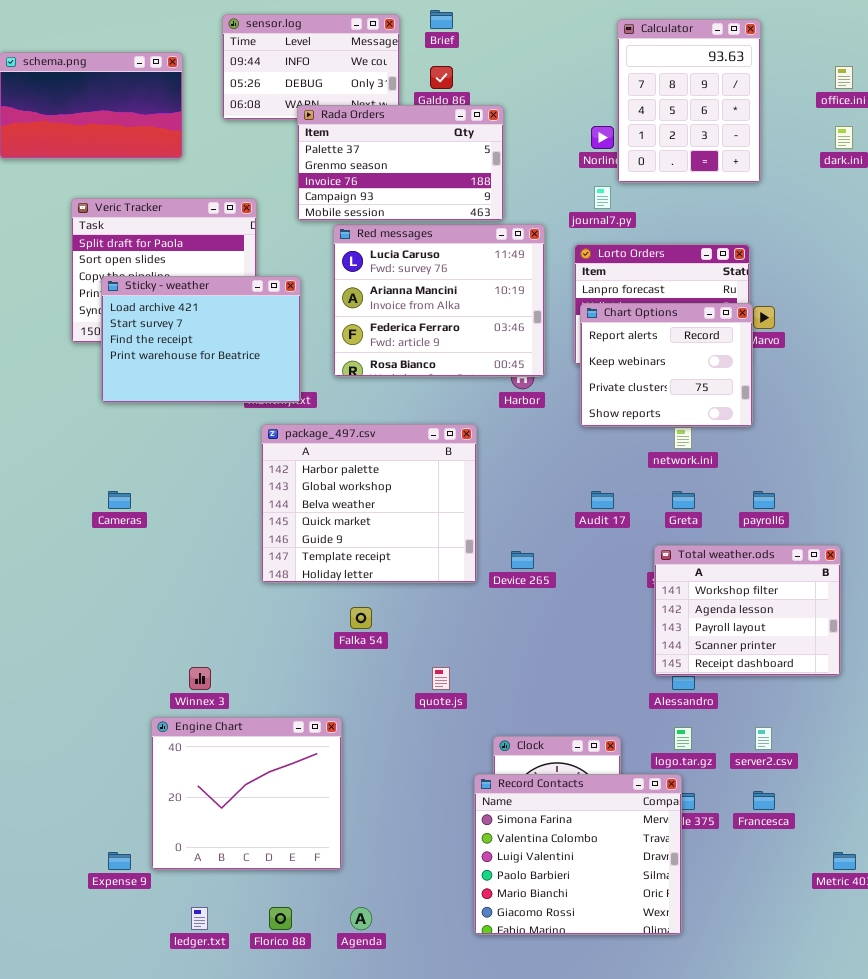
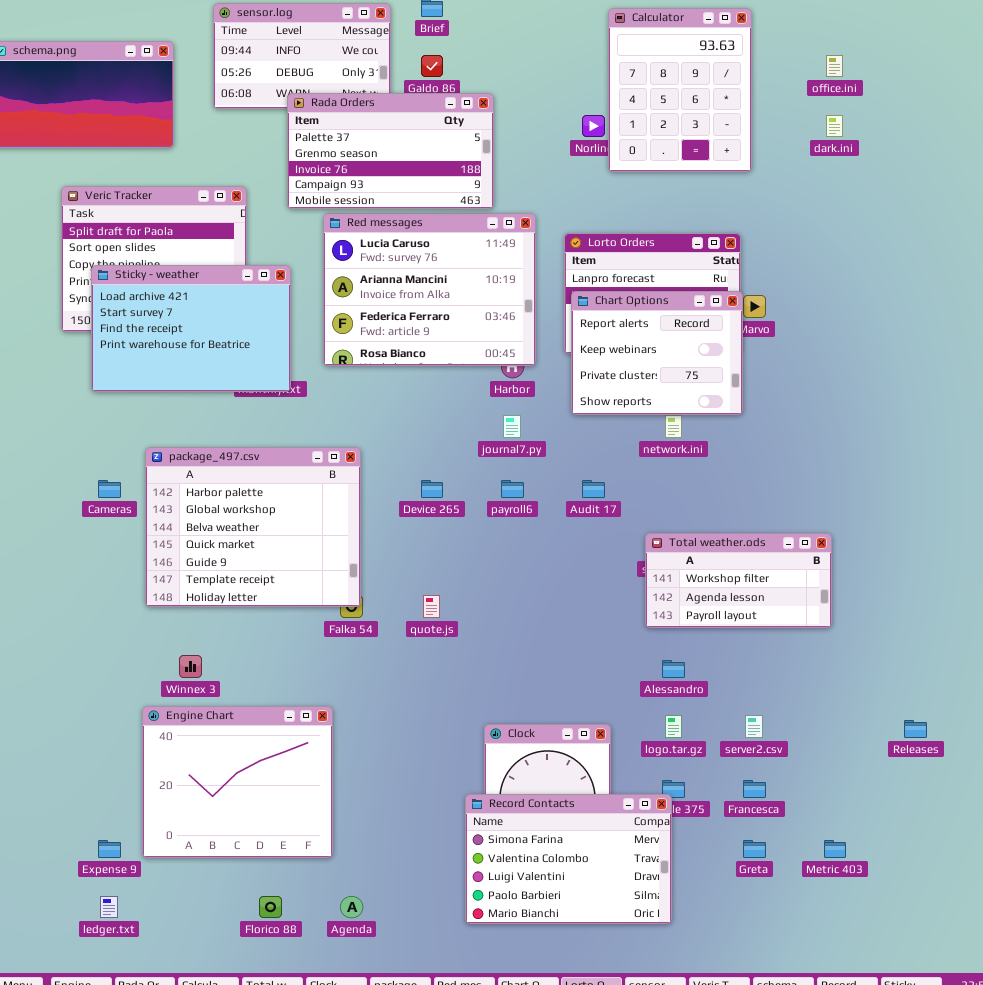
journal7.py: [594,186,611,209] -> [503,415,521,438], moved
package_497.csv: [261,424,477,583] -> [145,447,361,607], moved
Greta: [672,491,695,509] -> [743,840,766,858], moved
payroll6: [753,491,775,509] -> [501,480,524,498], moved
Total weather.ods: [654,545,841,676] -> [645,533,832,628], resized
Device 265: [511,551,534,569] -> [421,480,443,498], moved
quote.js: [432,667,450,690] -> [423,595,440,618], moved
Record Contacts: [474,774,682,935] -> [465,794,672,924], resized
ledger.txt: [191,907,208,930] -> [100,896,118,918], moved

